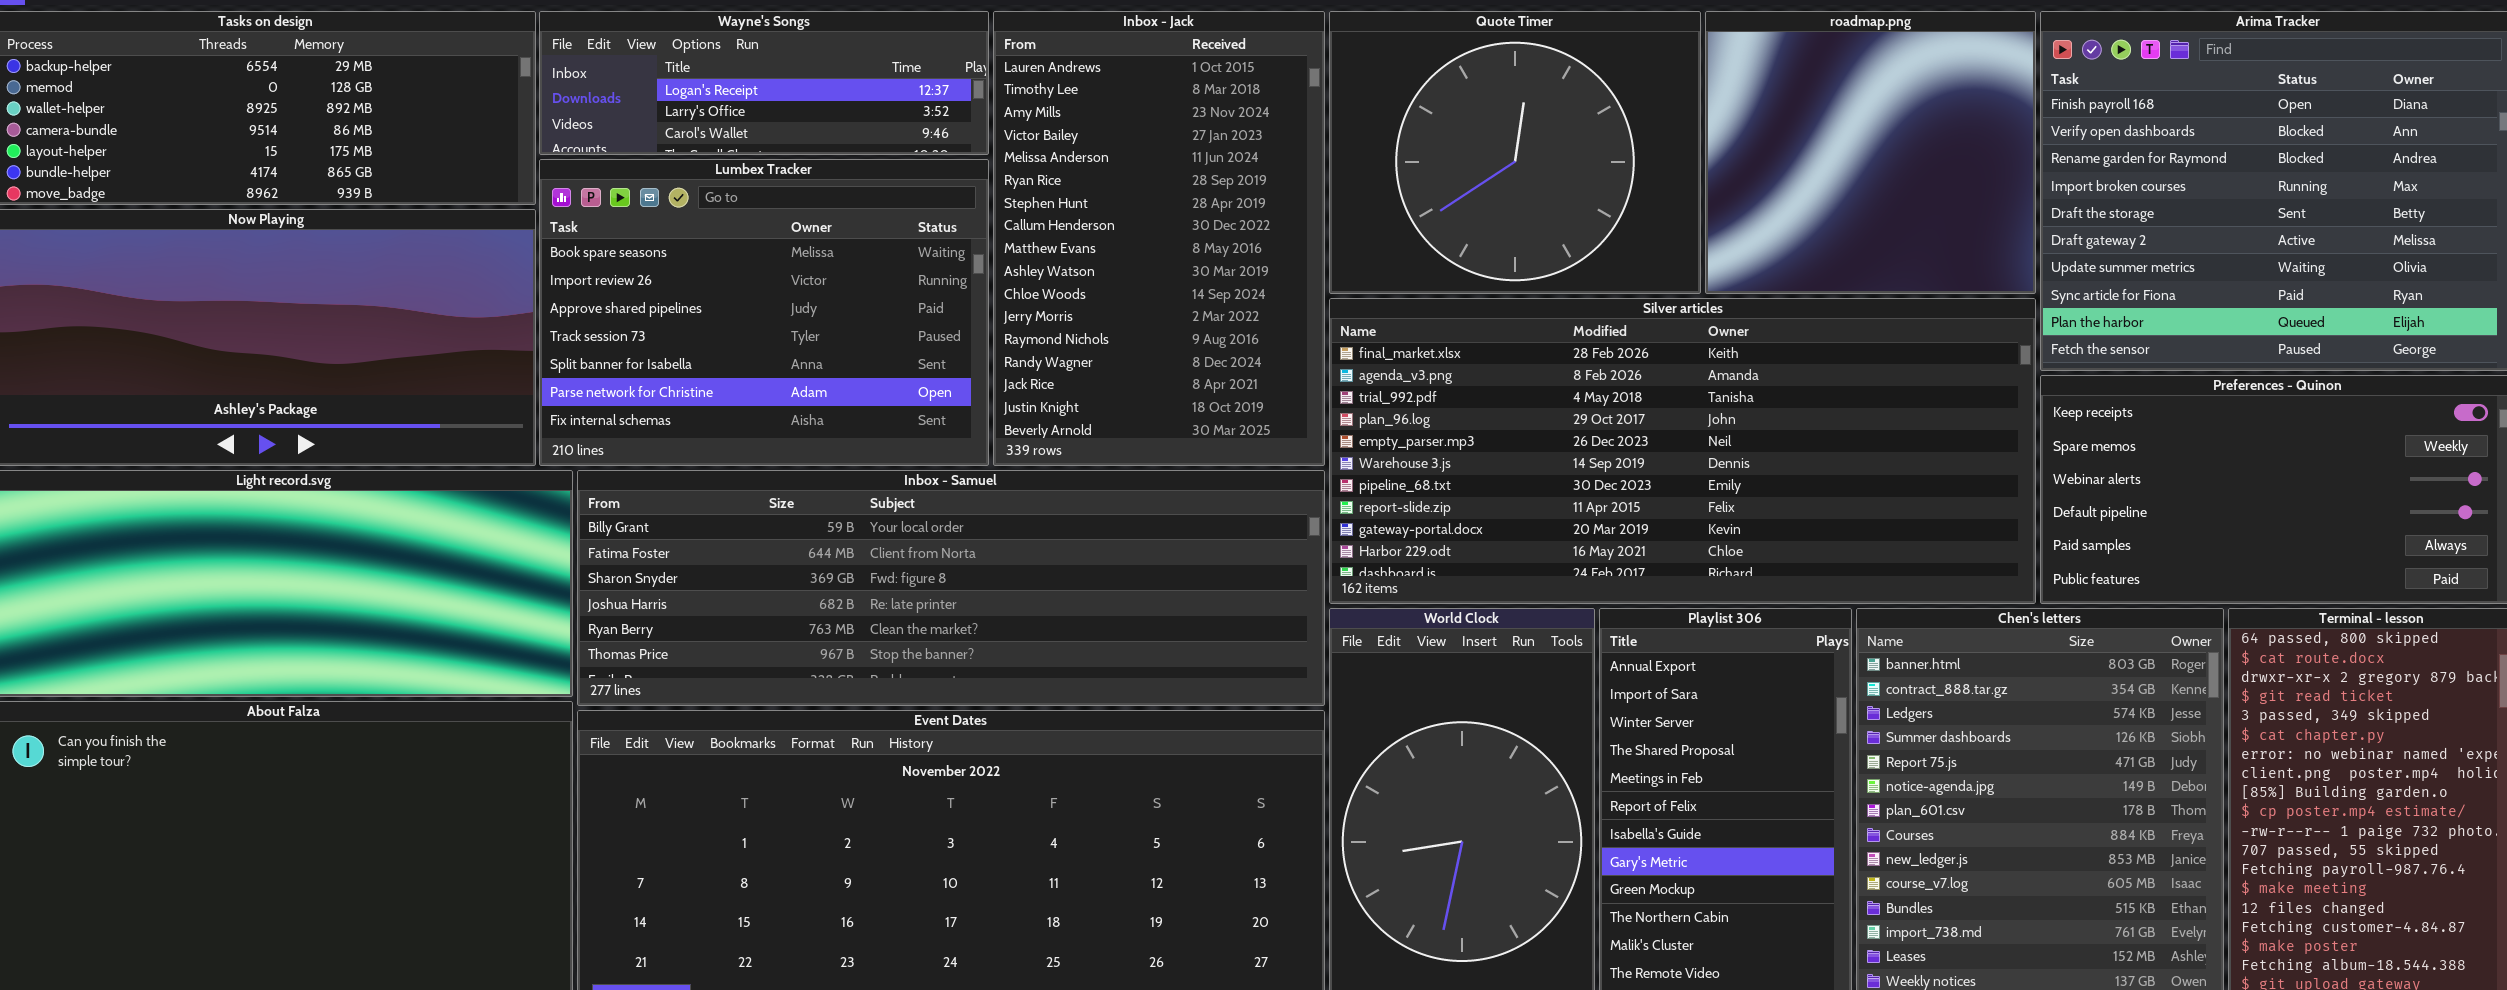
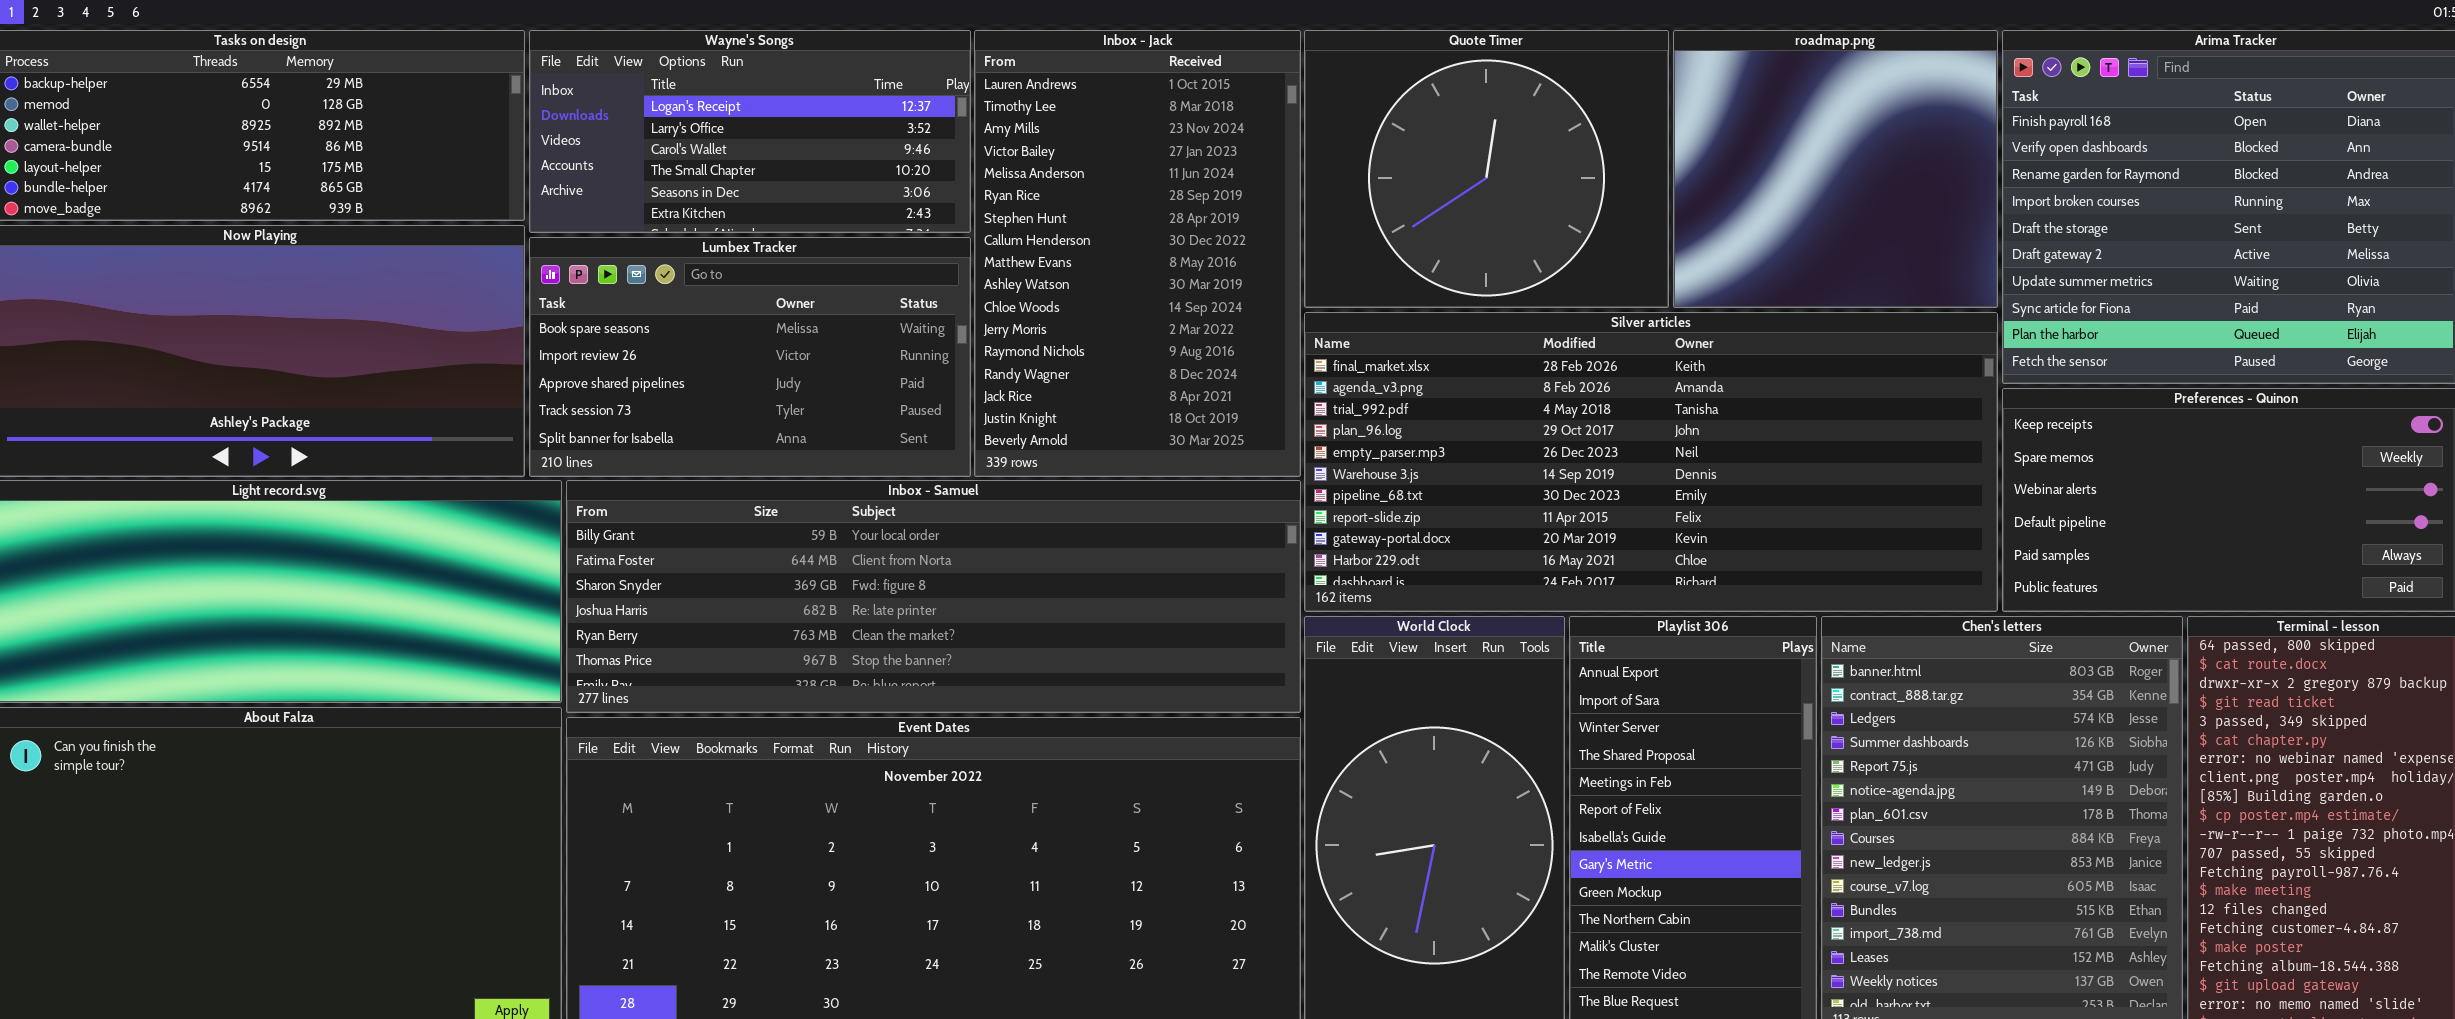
Wayne's Songs: [539,11,989,155] -> [529,30,971,233], resized
Lumbex Tracker: [539,159,989,466] -> [529,237,971,477], resized

